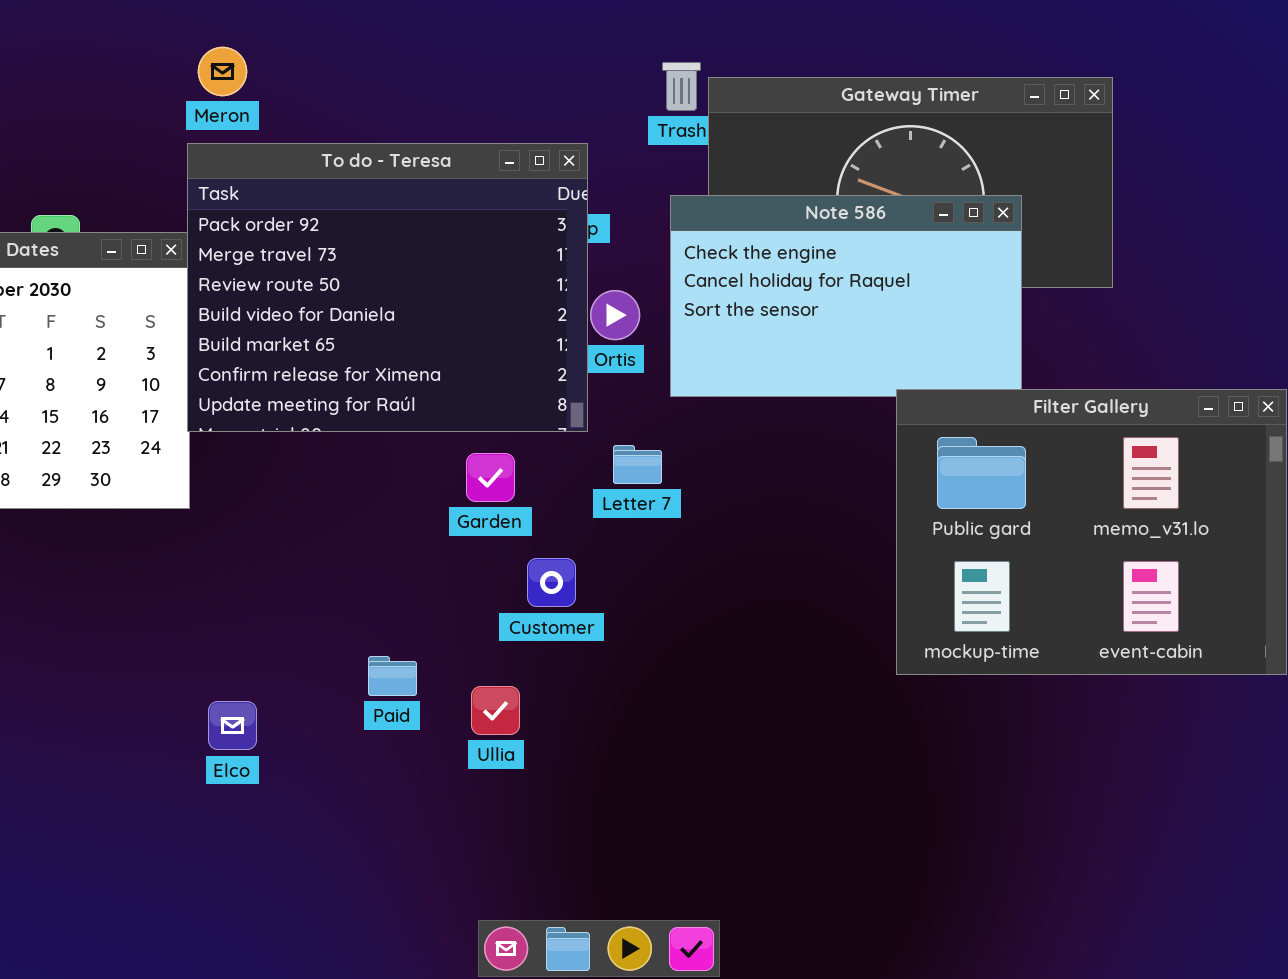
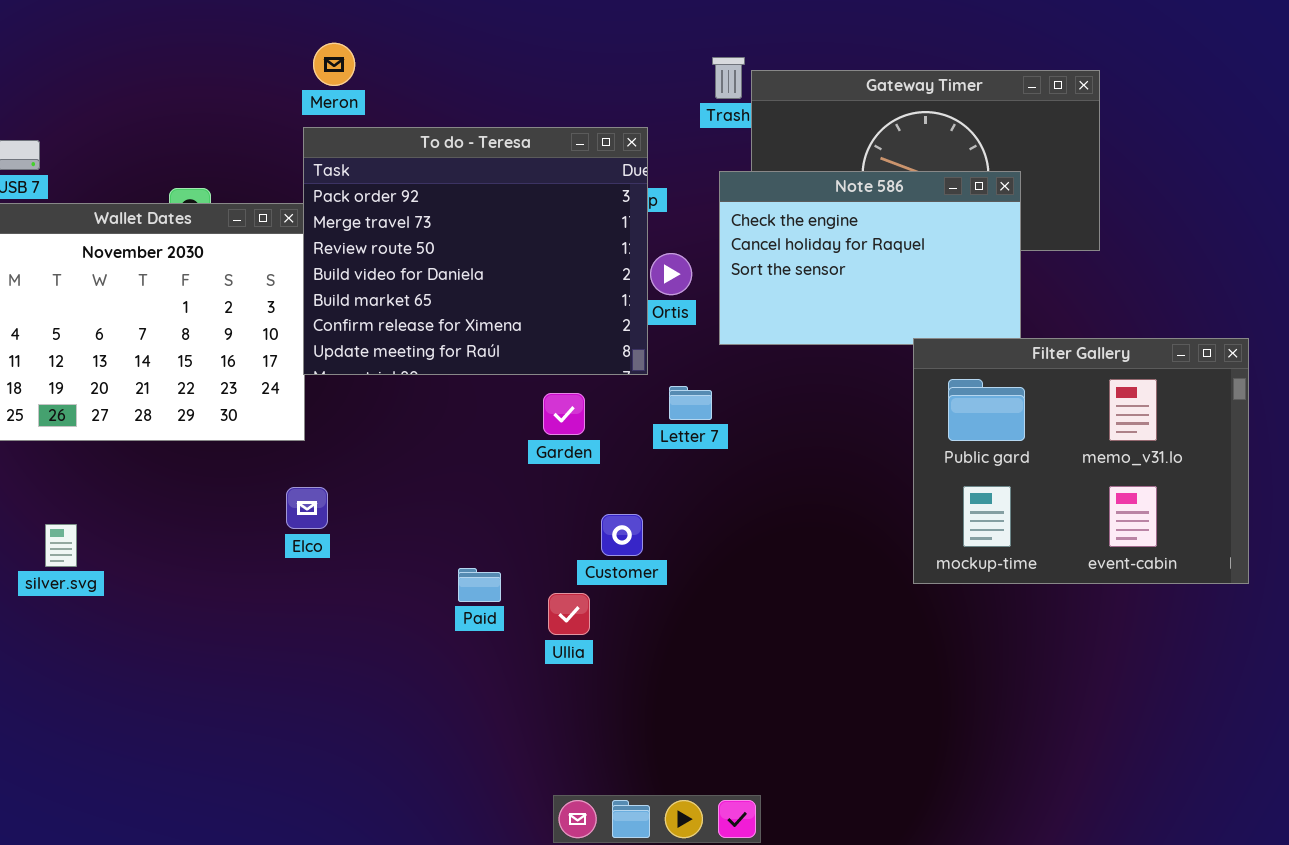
Customer: [527,558,576,607] -> [601,514,643,556], moved
Elco: [208,701,257,750] -> [286,487,328,529], moved

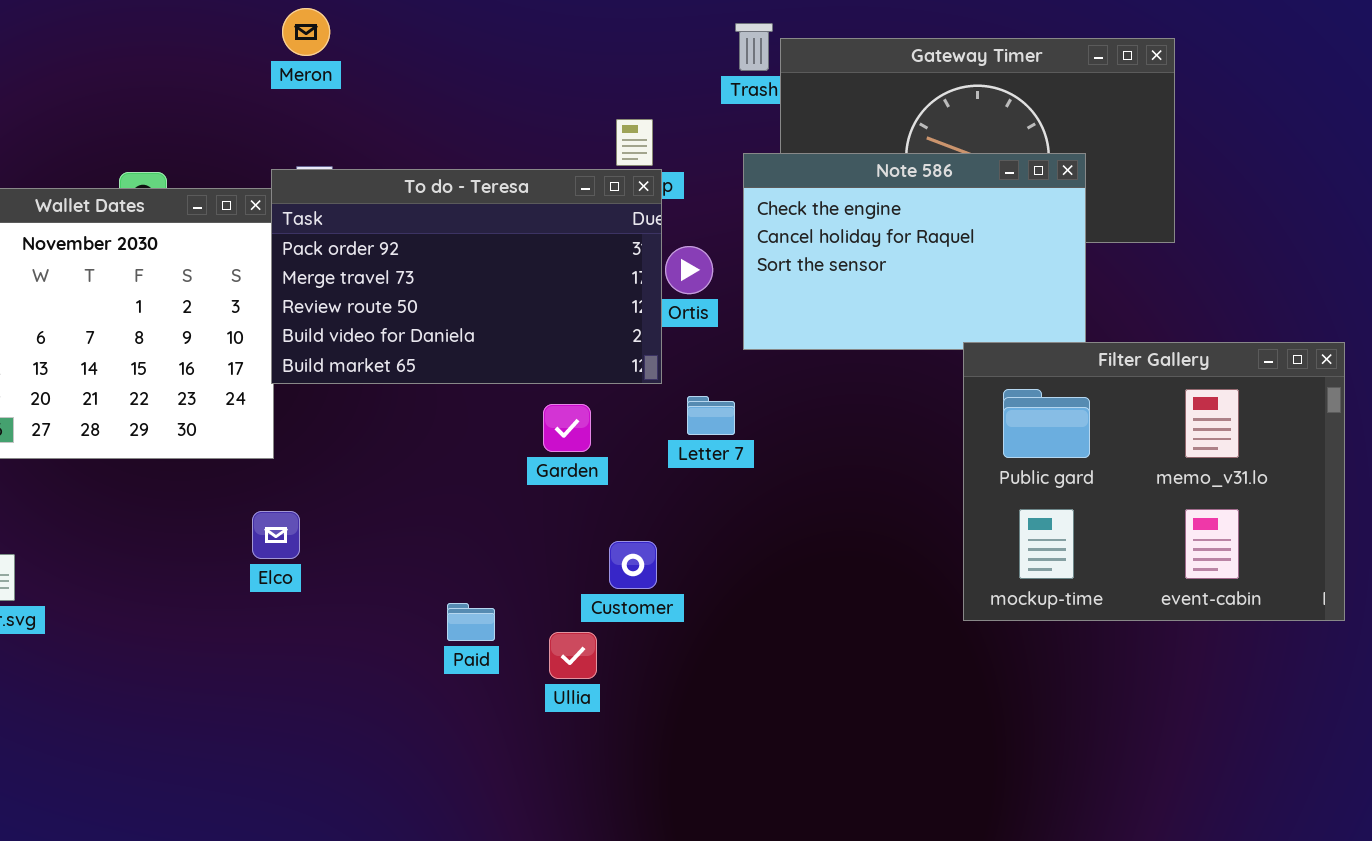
To do - Teresa: [303,127,648,375] -> [271,169,662,384], resized

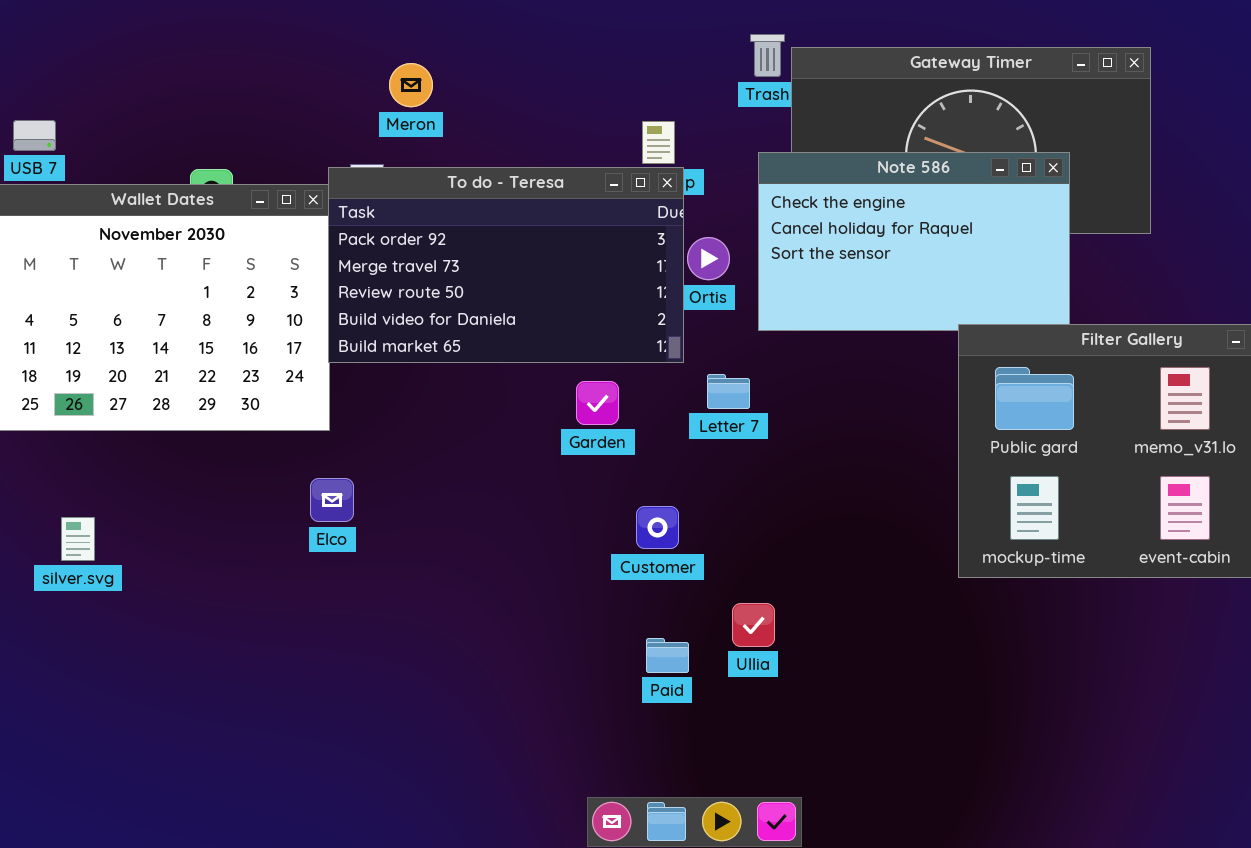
Meron: [282,8,330,56] -> [389,63,433,107], moved
Paid: [447,603,495,641] -> [646,638,689,673], moved
Ullia: [549,632,597,679] -> [732,603,775,647], moved

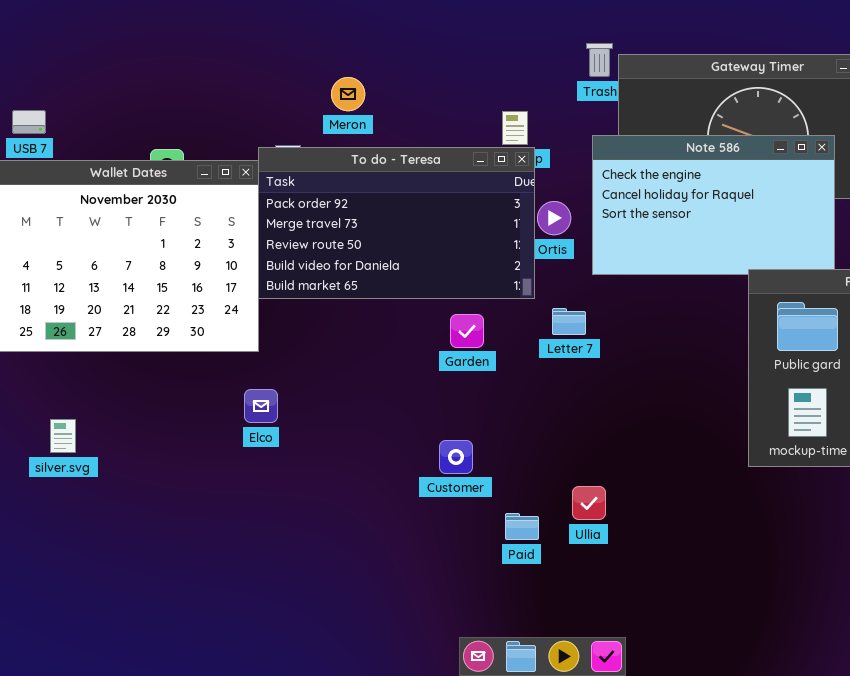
Meron: [389,63,433,107] -> [331,77,365,111], moved
Customer: [636,506,679,549] -> [439,440,473,474], moved

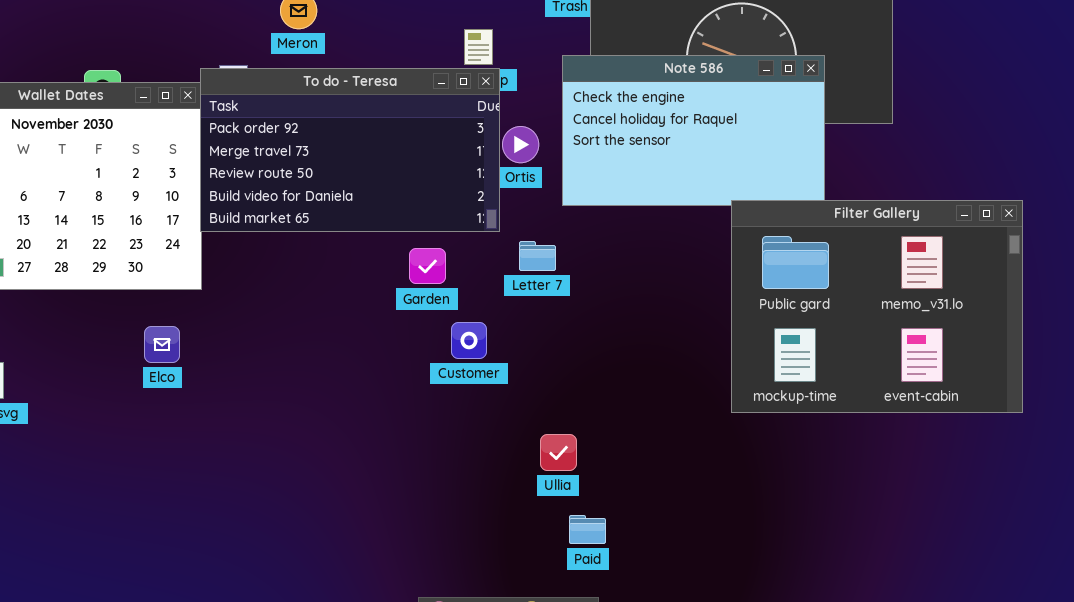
Elco: [244,389,278,423] -> [144,326,180,363], moved
Customer: [439,440,473,474] -> [451,322,487,359], moved
Paid: [505,513,539,540] -> [569,515,606,544], moved

